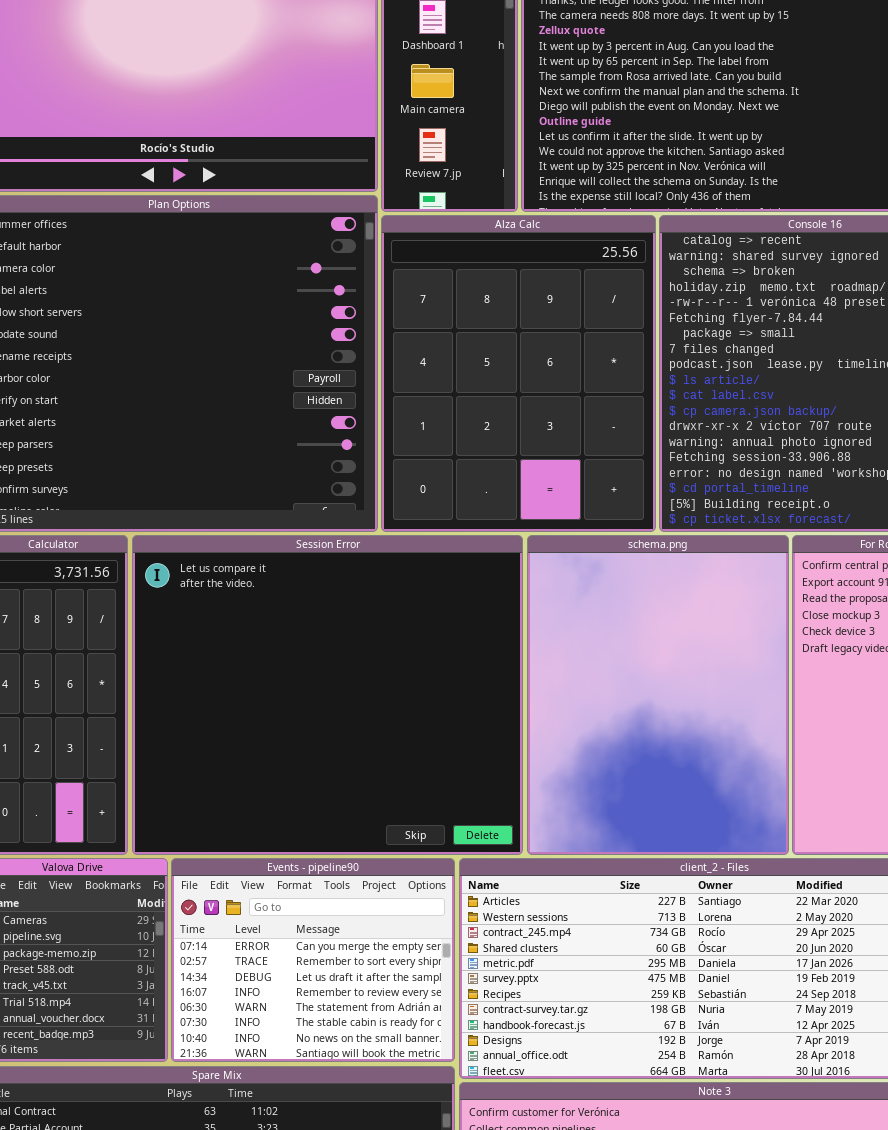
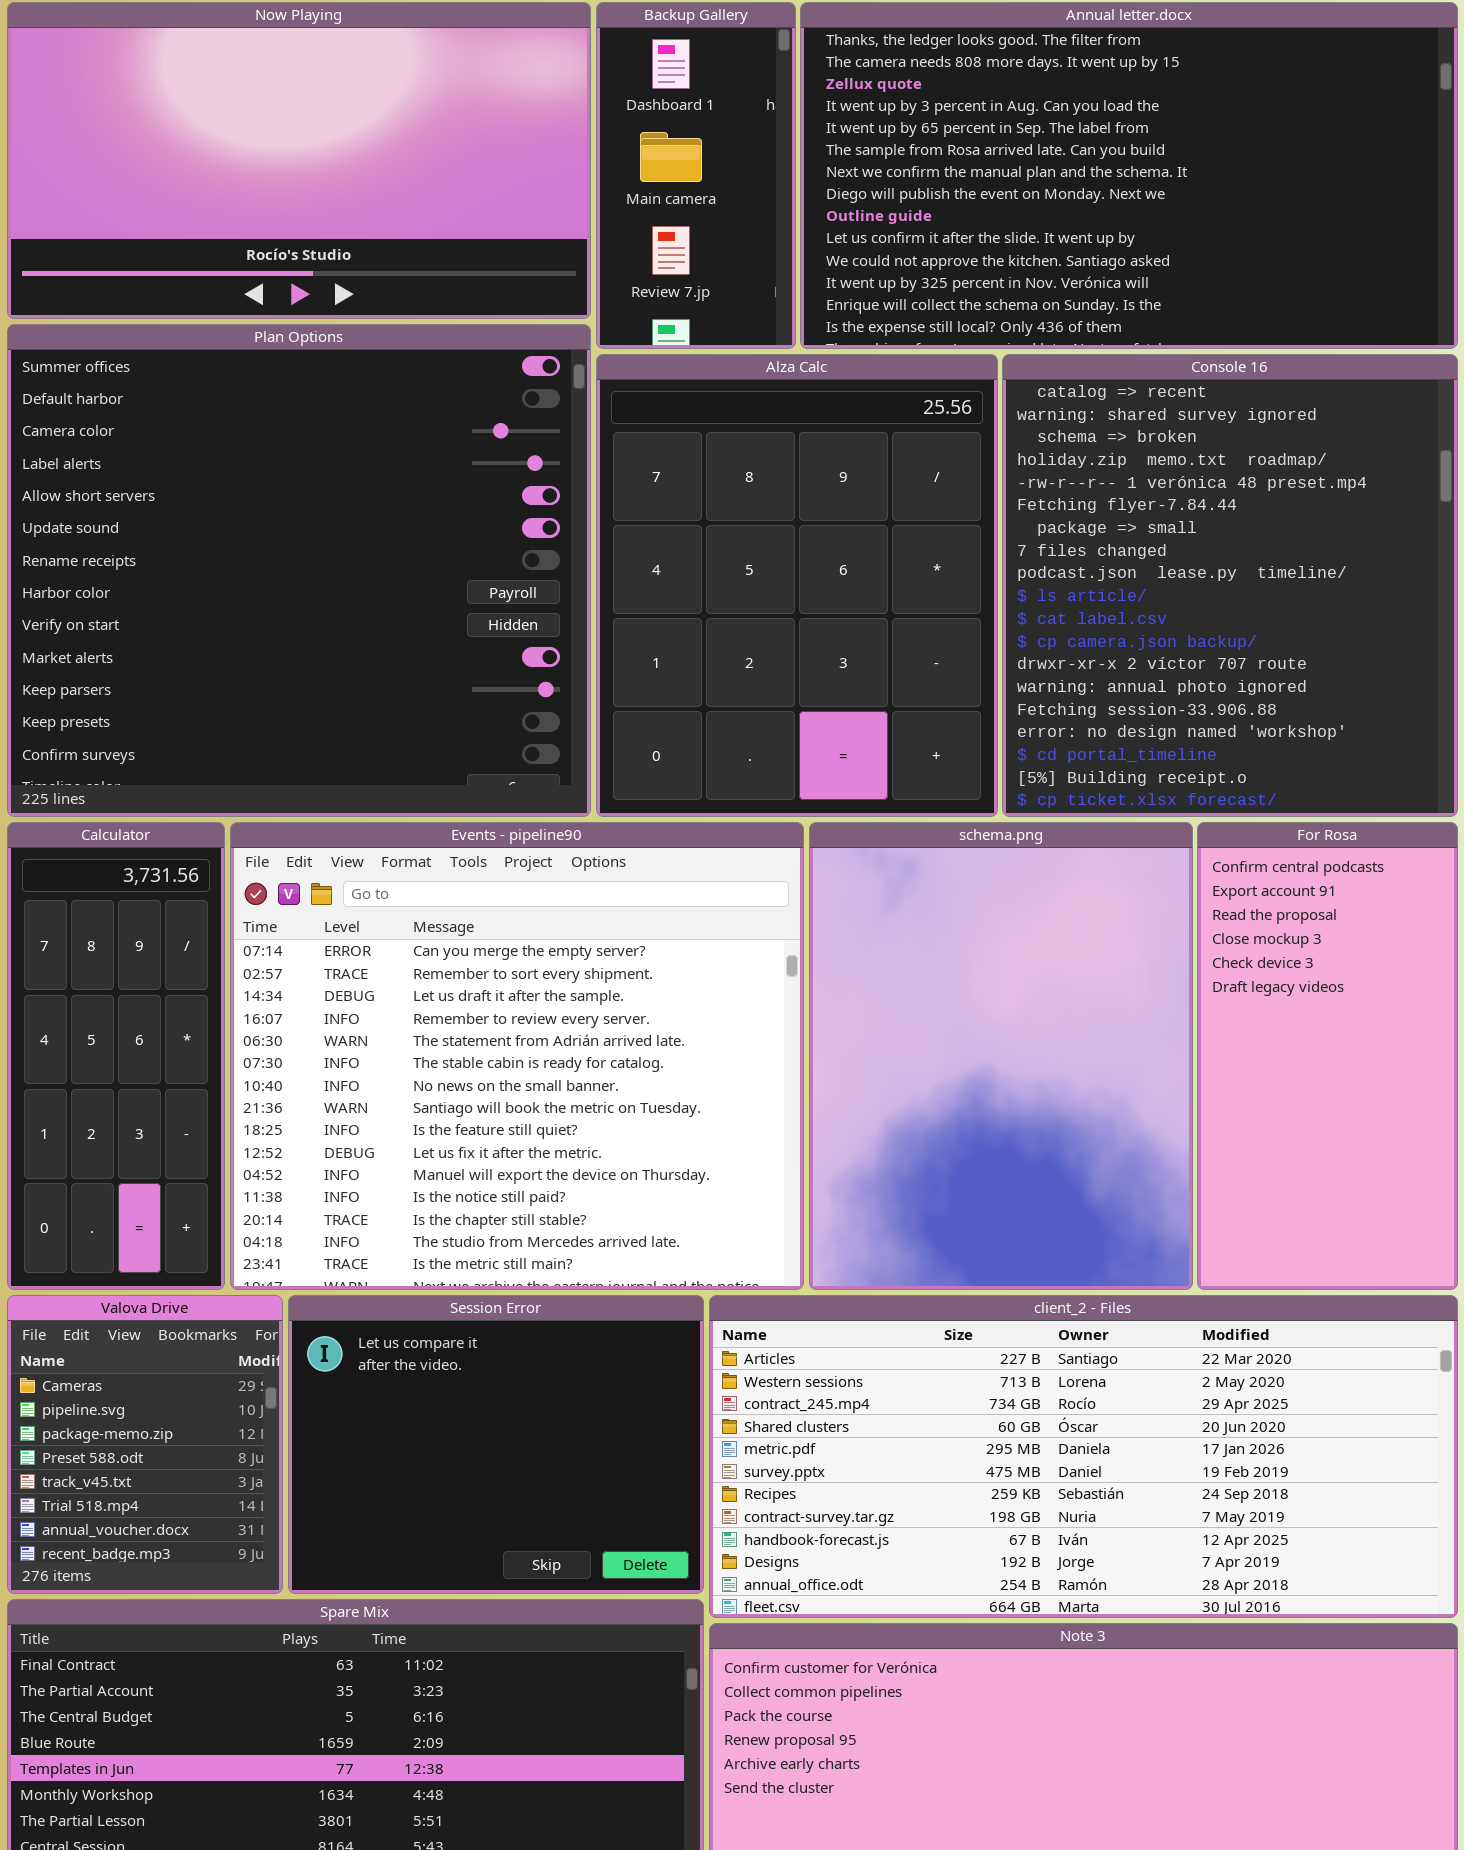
Session Error: [132,535,523,855] -> [288,1295,704,1594], moved, resized
Events - pipeline90: [171,858,455,1062] -> [230,822,804,1290], moved, resized

